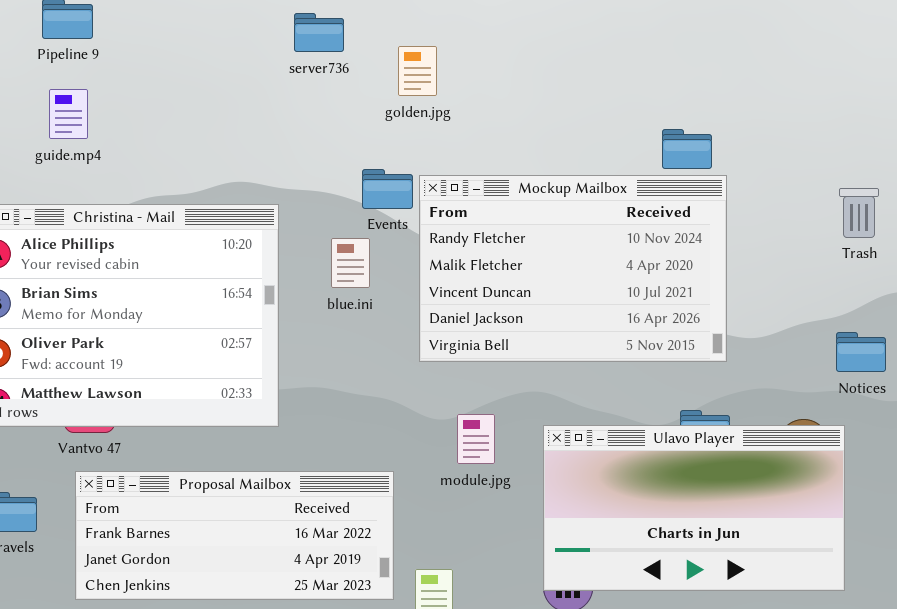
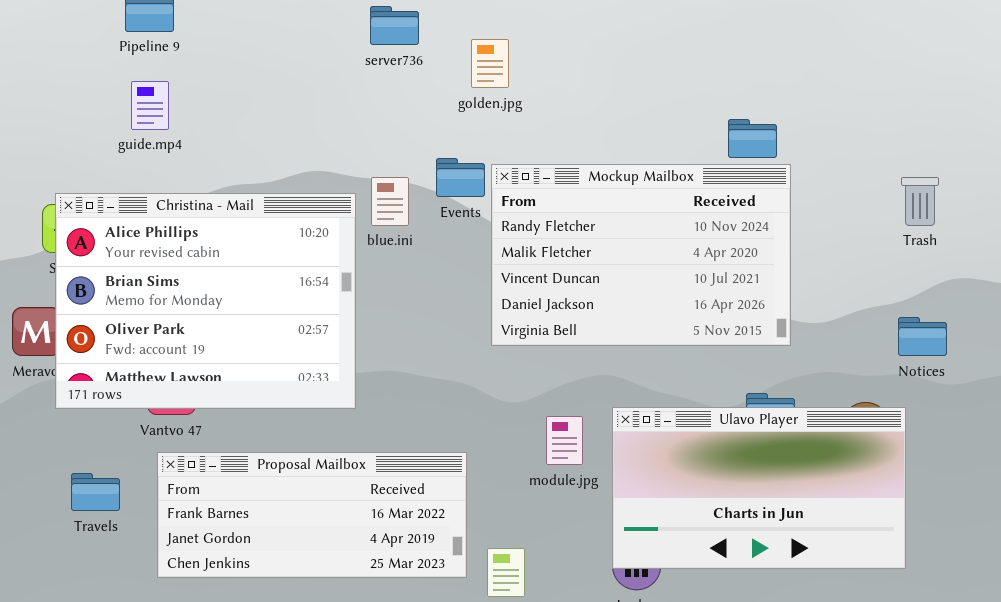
blue.ini: [331,238,370,288] -> [371,177,409,226], moved
module.jpg: [457,414,495,464] -> [546,416,583,465], moved

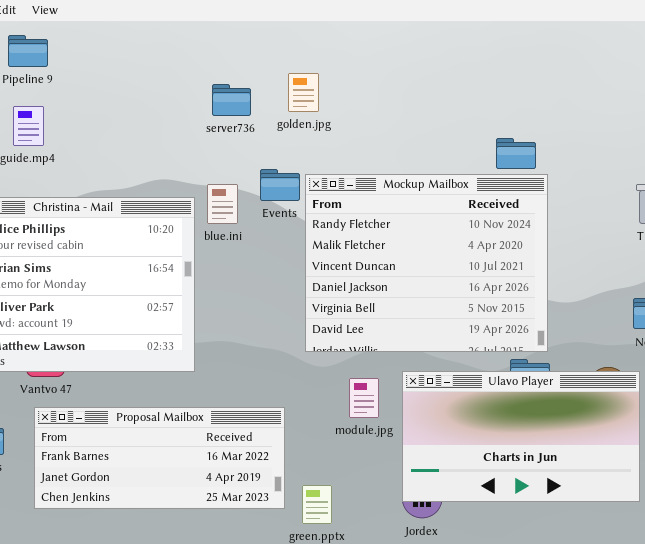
server736: [370,6,419,45] -> [212,84,251,116], moved
Mockup Mailbox: [491,164,791,346] -> [305,174,548,352], resized

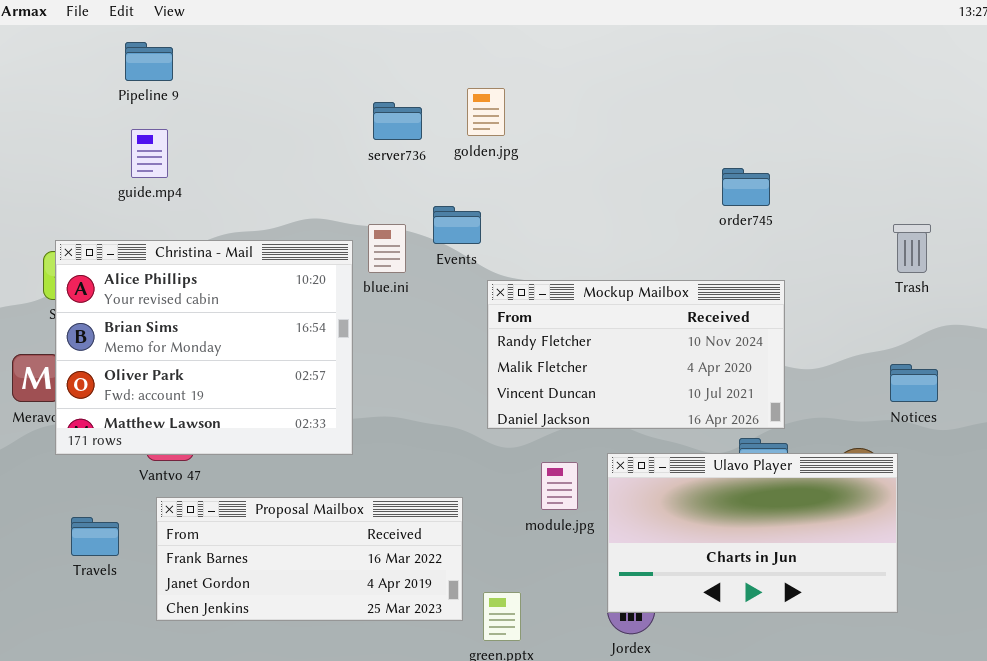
Mockup Mailbox: [305,174,548,352] -> [487,280,785,429], resized

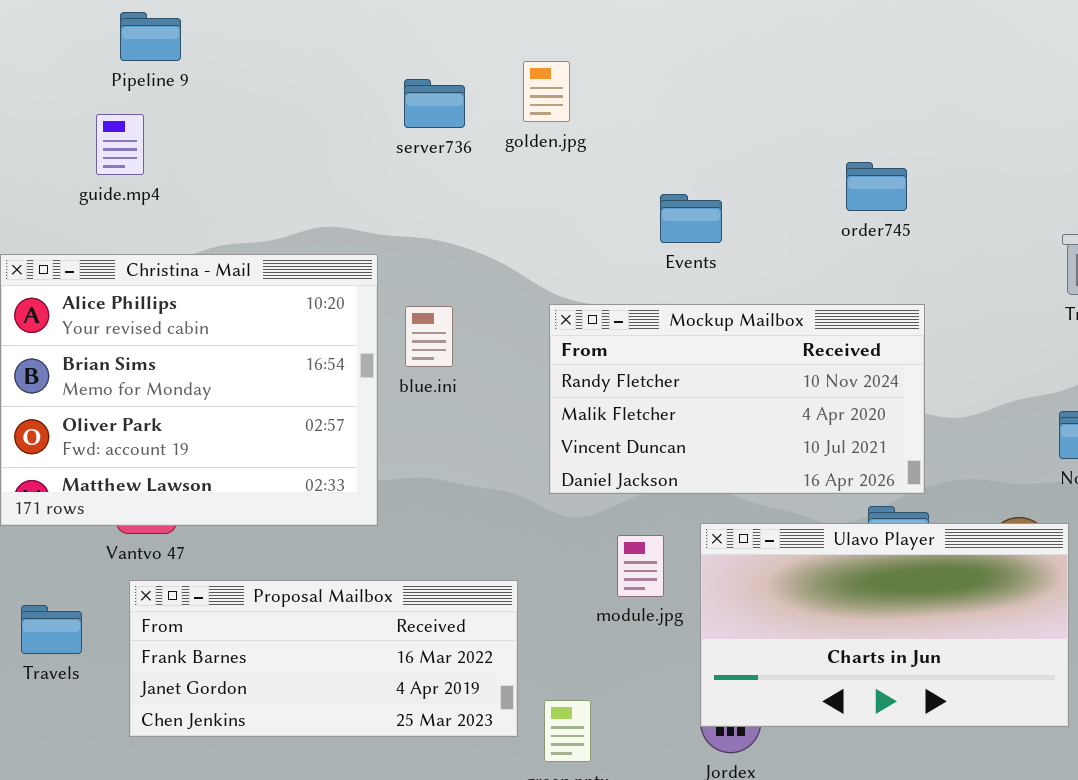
Pipeline 9: [125,42,173,81] -> [120,12,181,61], moved
Events: [433,206,481,244] -> [660,194,722,243], moved
blue.ini: [368,224,406,273] -> [405,306,453,367], moved

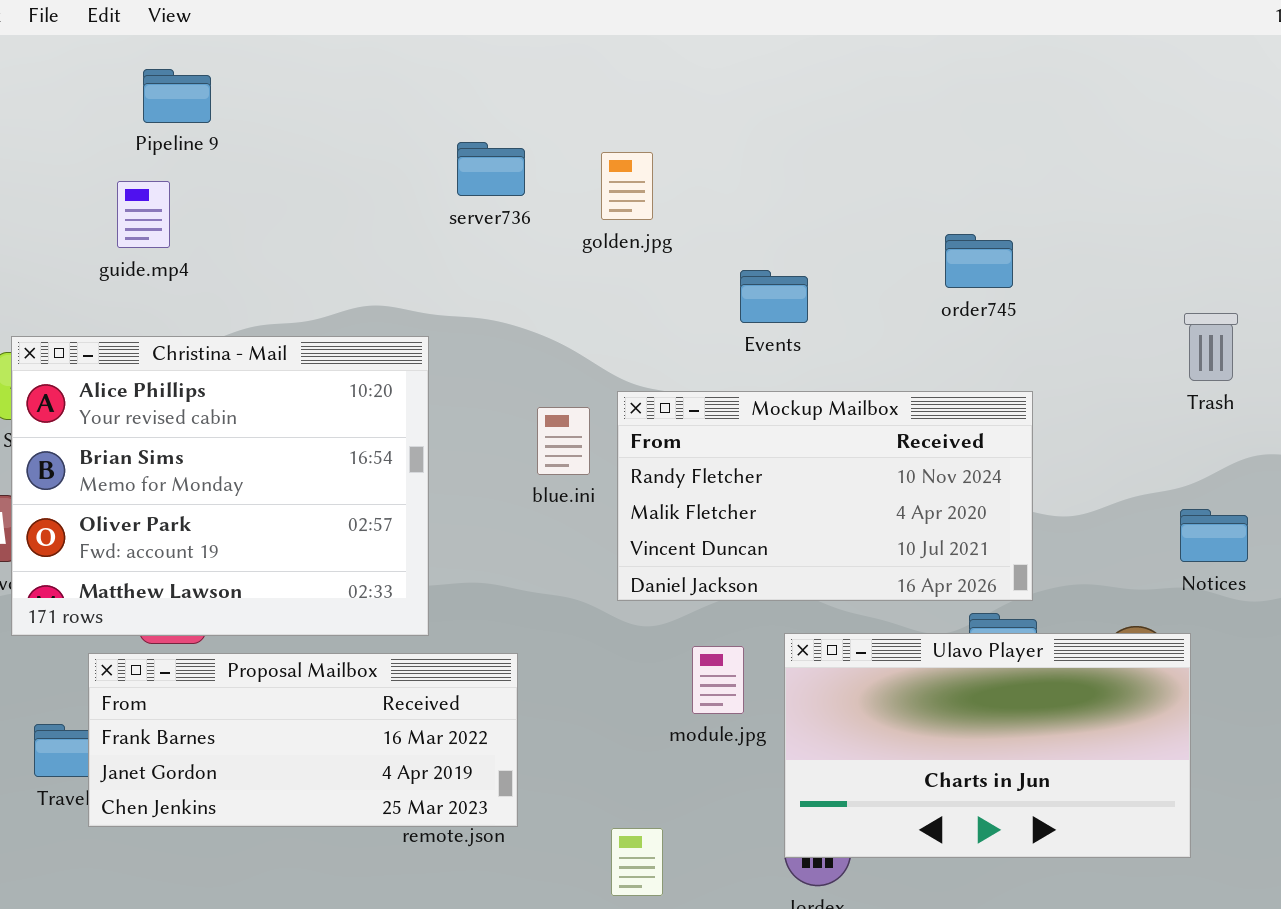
golden.jpg: [523,61,570,122] -> [601,152,653,220], moved
blue.ini: [405,306,453,367] -> [537,407,590,475], moved
Proposal Mailbox: [129,580,518,737] -> [88,653,518,827], moved

